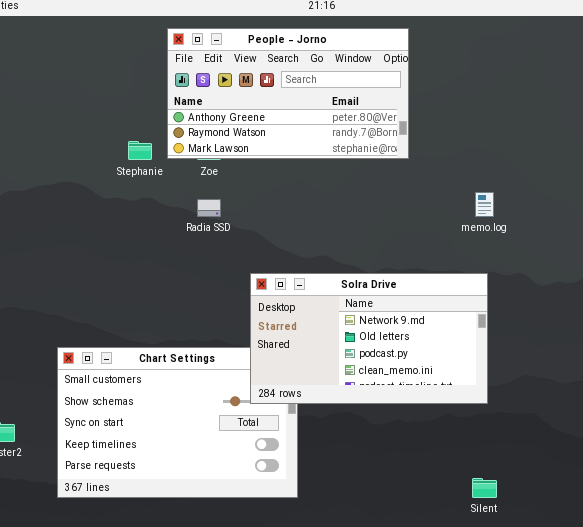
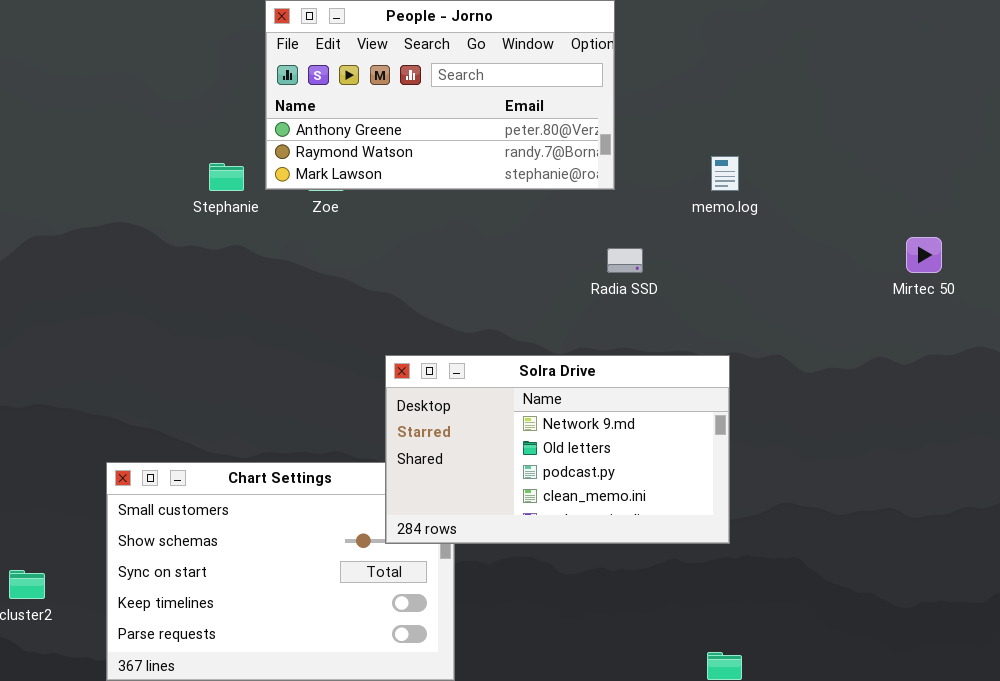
memo.log: [475,192,494,217] -> [711,156,739,191], moved
Radia SSD: [197,199,221,217] -> [607,248,643,273], moved

